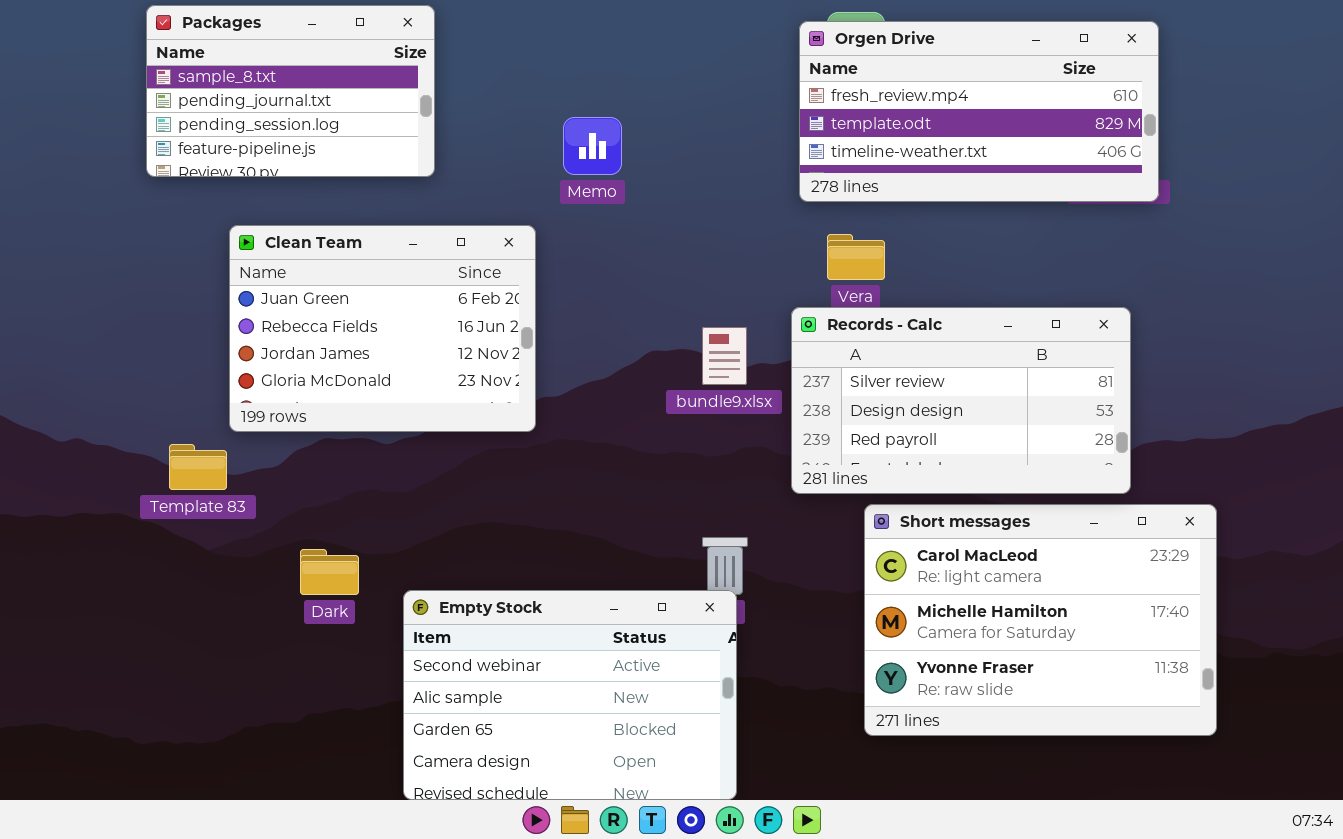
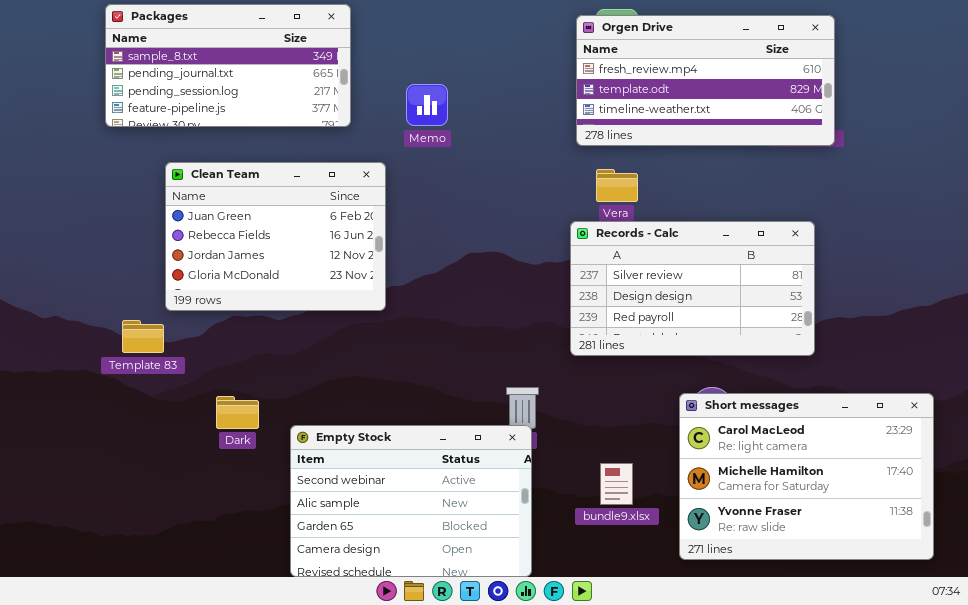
Packages: [146,5,435,177] -> [105,4,351,127], resized
bundle9.xlsx: [702,327,747,385] -> [600,463,633,505], moved
Short messages: [864,504,1217,736] -> [679,393,934,560], moved

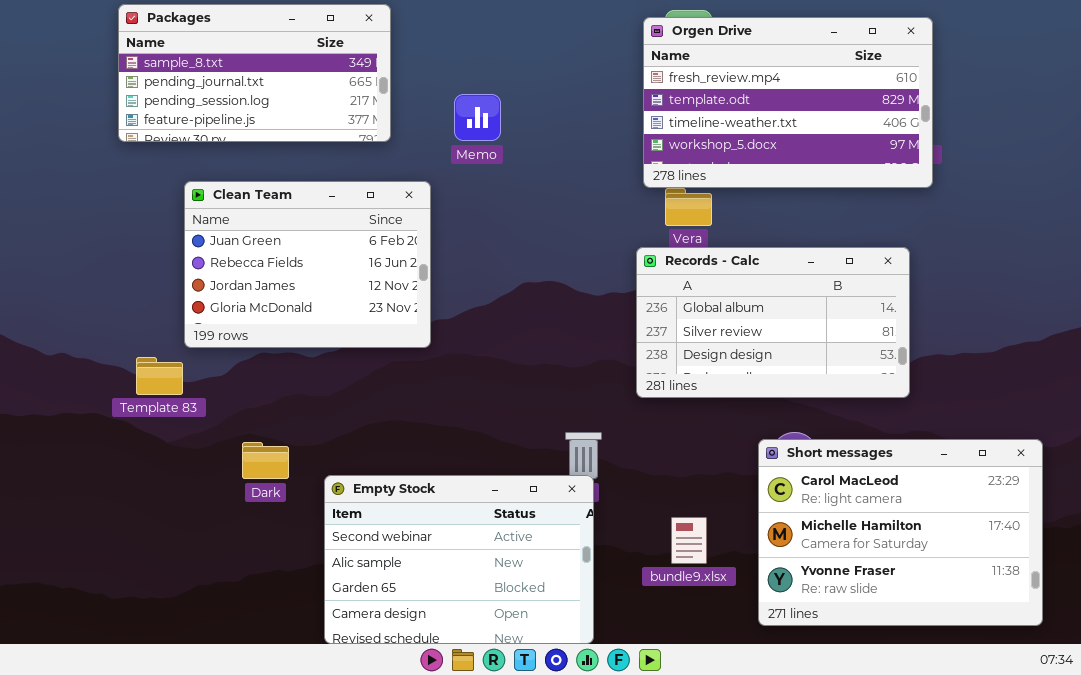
Orgen Drive: [576,15,835,146] -> [643,17,933,188], resized
Records - Calc: [570,221,815,356] -> [636,247,910,398], scrolled up 1 row

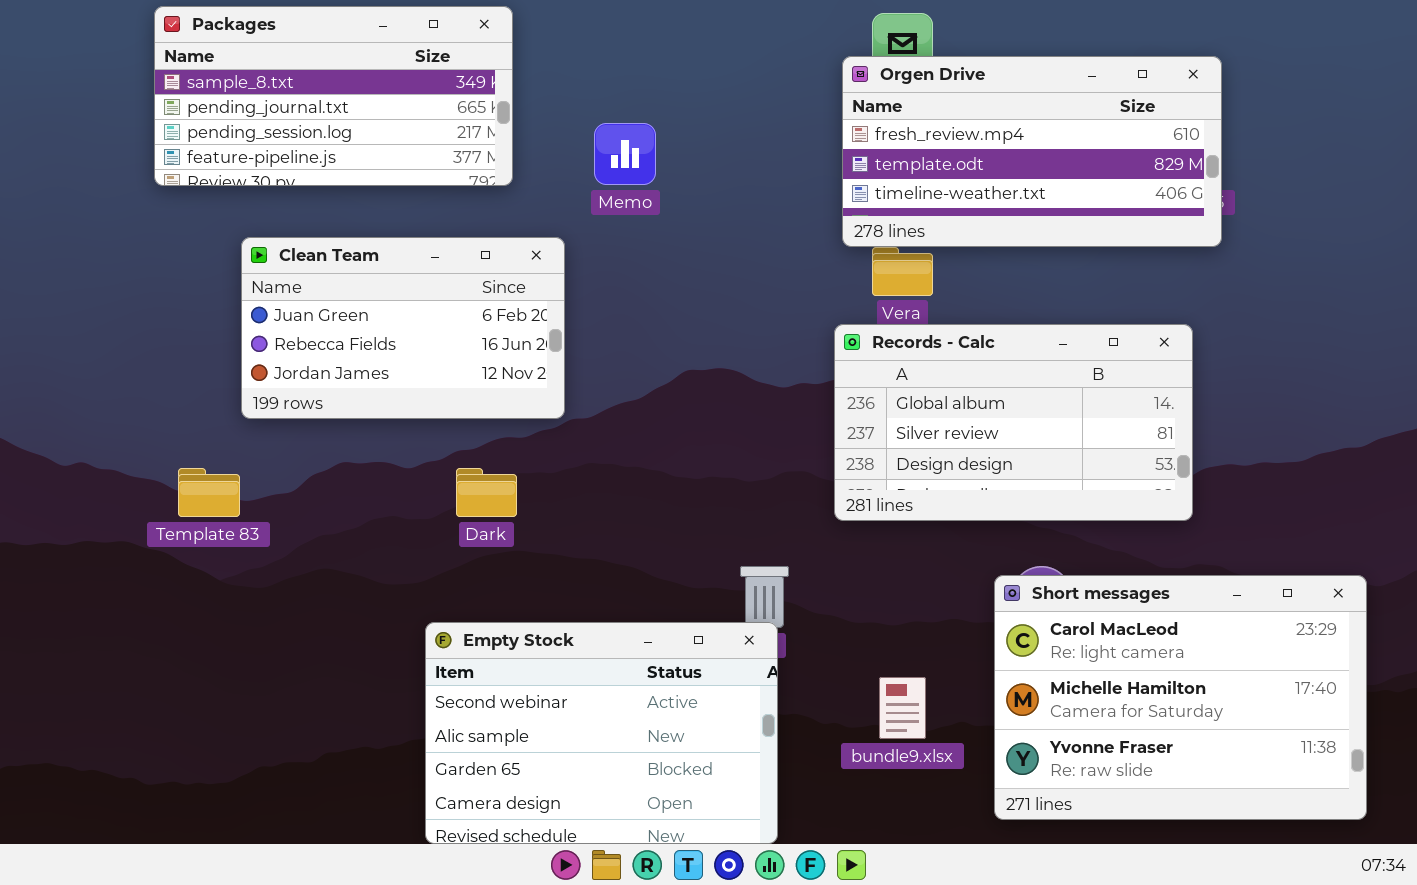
Orgen Drive: [643,17,933,188] -> [842,56,1222,247], resized
Clean Team: [184,181,431,348] -> [241,237,565,419], resized
Dark: [242,442,289,479] -> [456,468,517,517], moved

